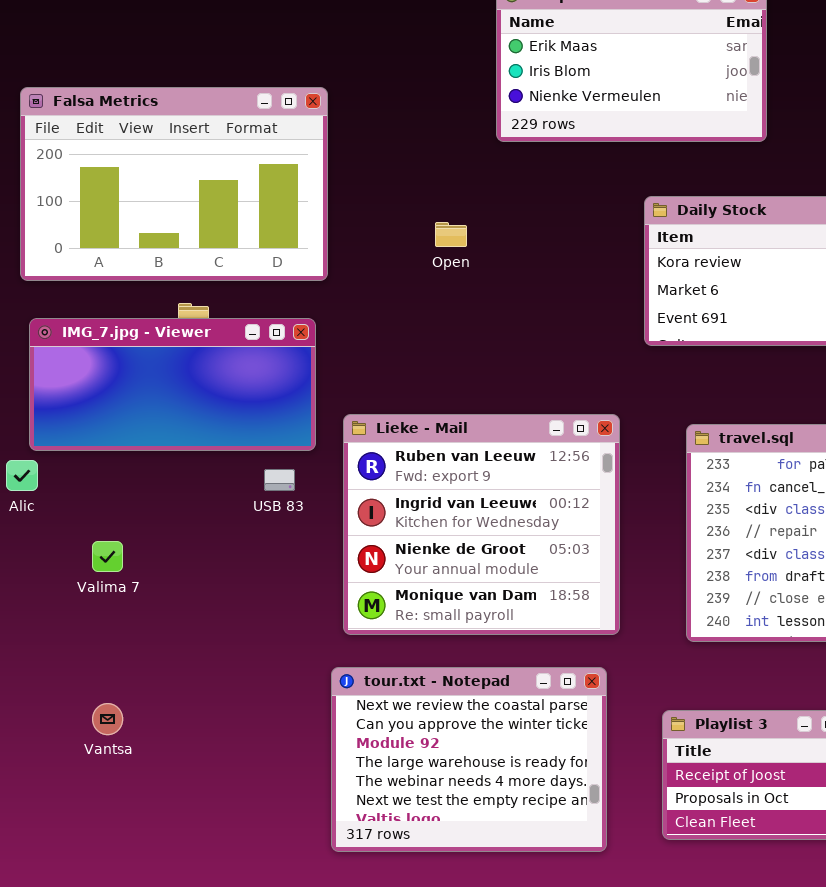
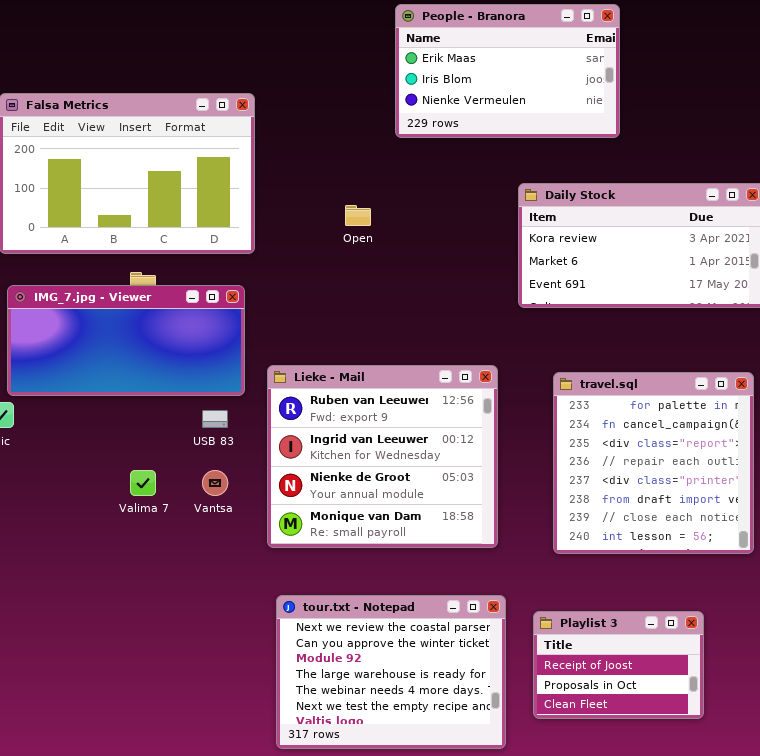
Valima 7: [92,541,123,572] -> [130,470,156,496], moved
tour.txt - Notepad: [331,667,607,852] -> [276,595,506,749], moved
Vantsa: [92,703,123,735] -> [202,470,228,496], moved

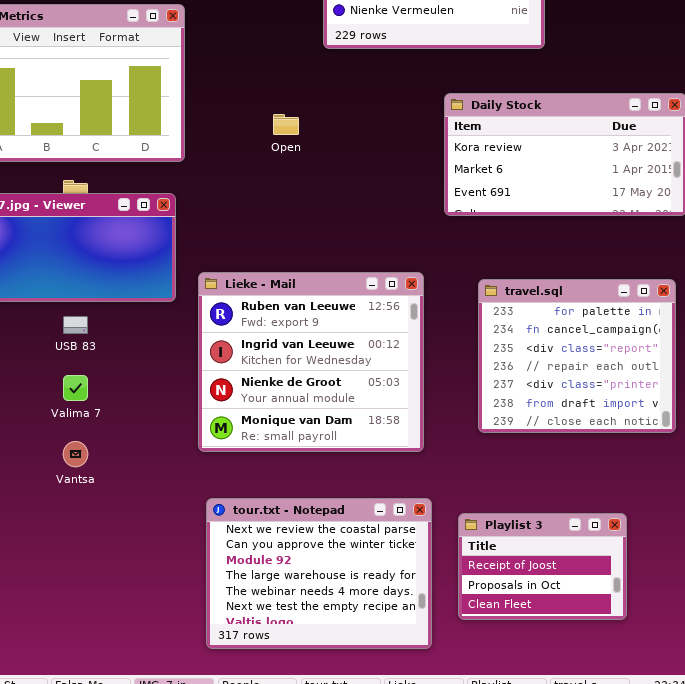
travel.sql: [553,372,754,554] -> [478,279,676,433], resized
USB 83: [202,410,228,428] -> [63,316,88,334], moved
Vantsa: [202,470,228,496] -> [63,441,88,467], moved

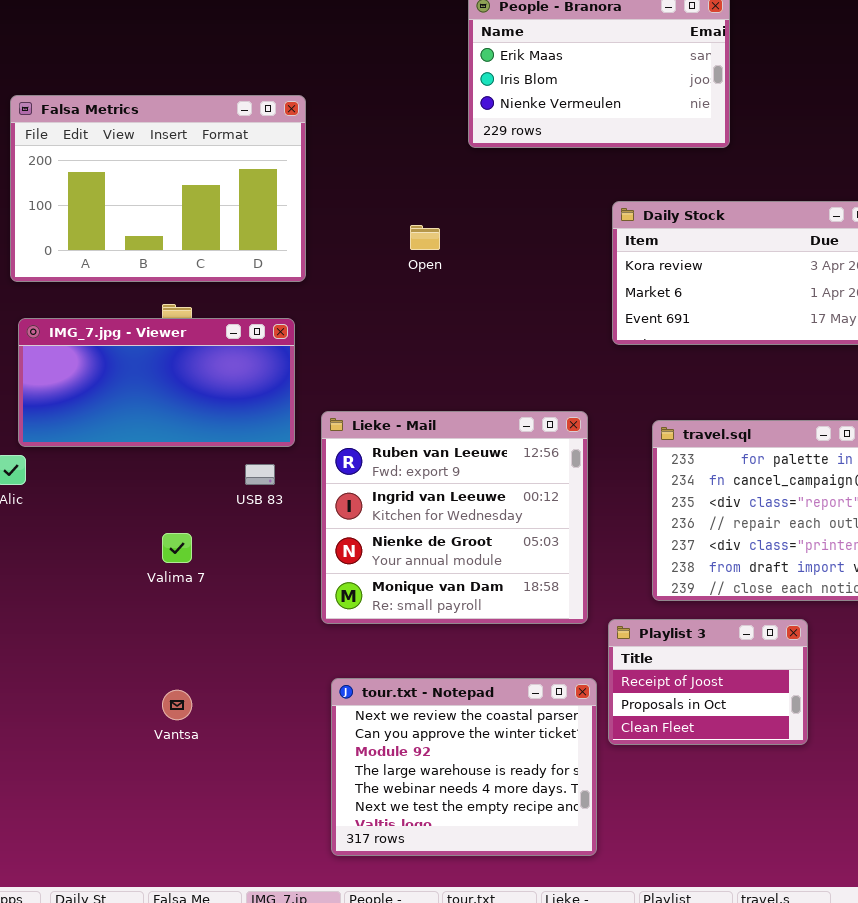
USB 83: [63,316,88,334] -> [245,464,275,485], moved
Vantsa: [63,441,88,467] -> [162,690,192,720], moved
Playlist 3: [458,513,627,620] -> [608,619,808,745], moved

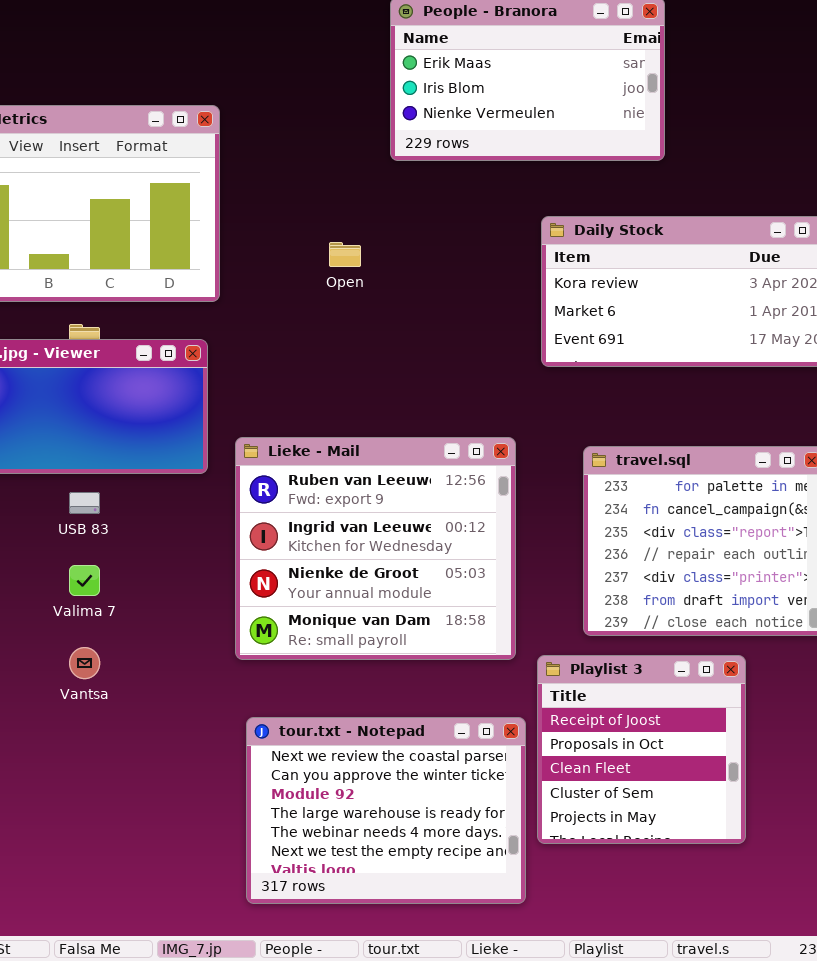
USB 83: [245,464,275,485] -> [69,492,100,514], moved
Playlist 3: [608,619,808,745] -> [537,655,746,844], resized
Vantsa: [162,690,192,720] -> [69,647,100,679], moved

